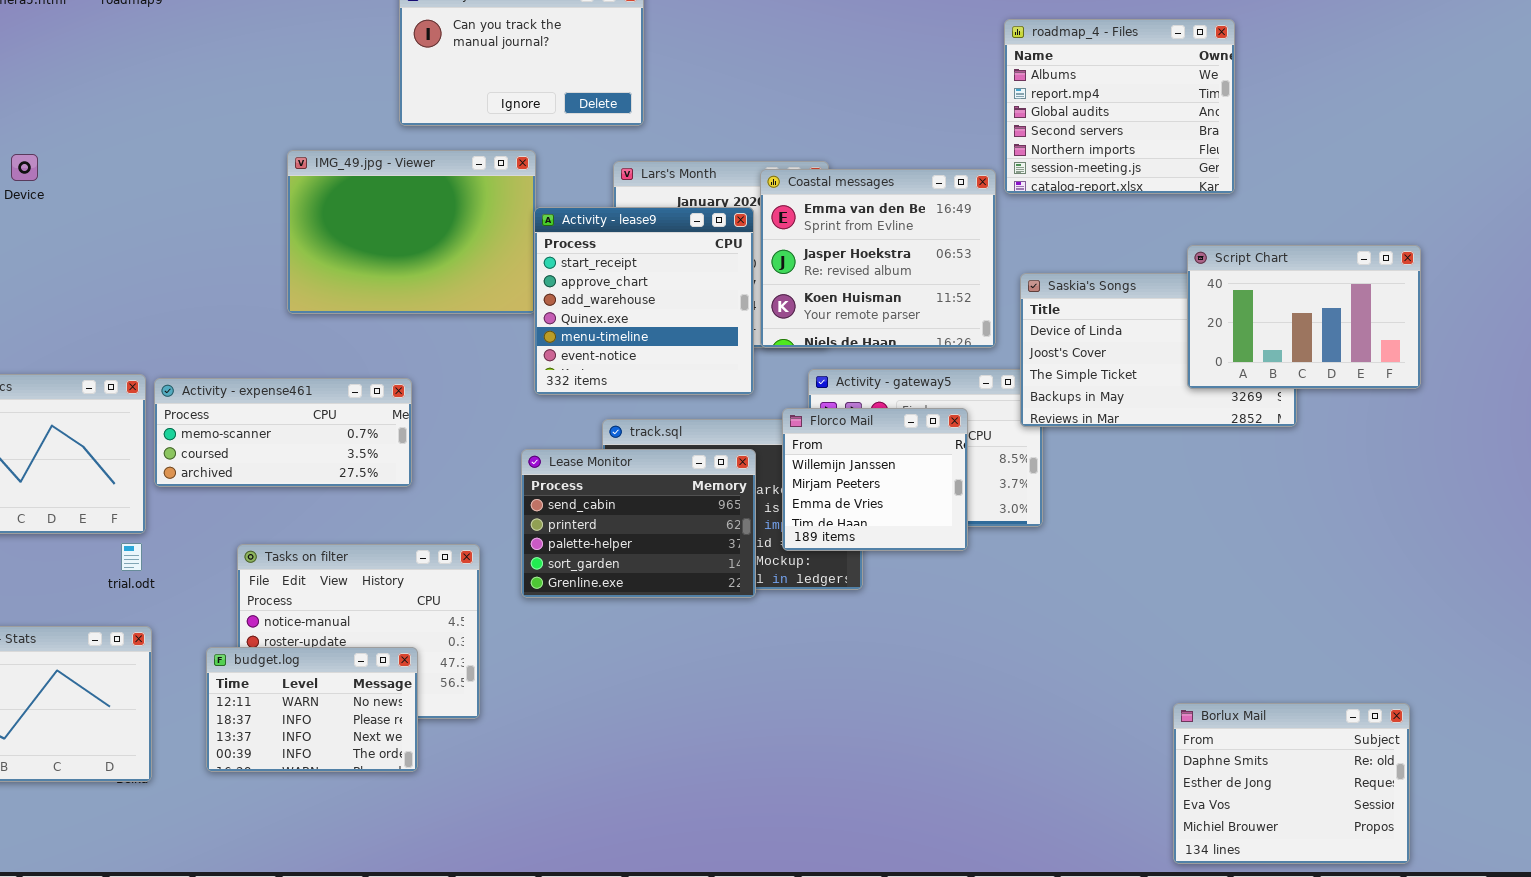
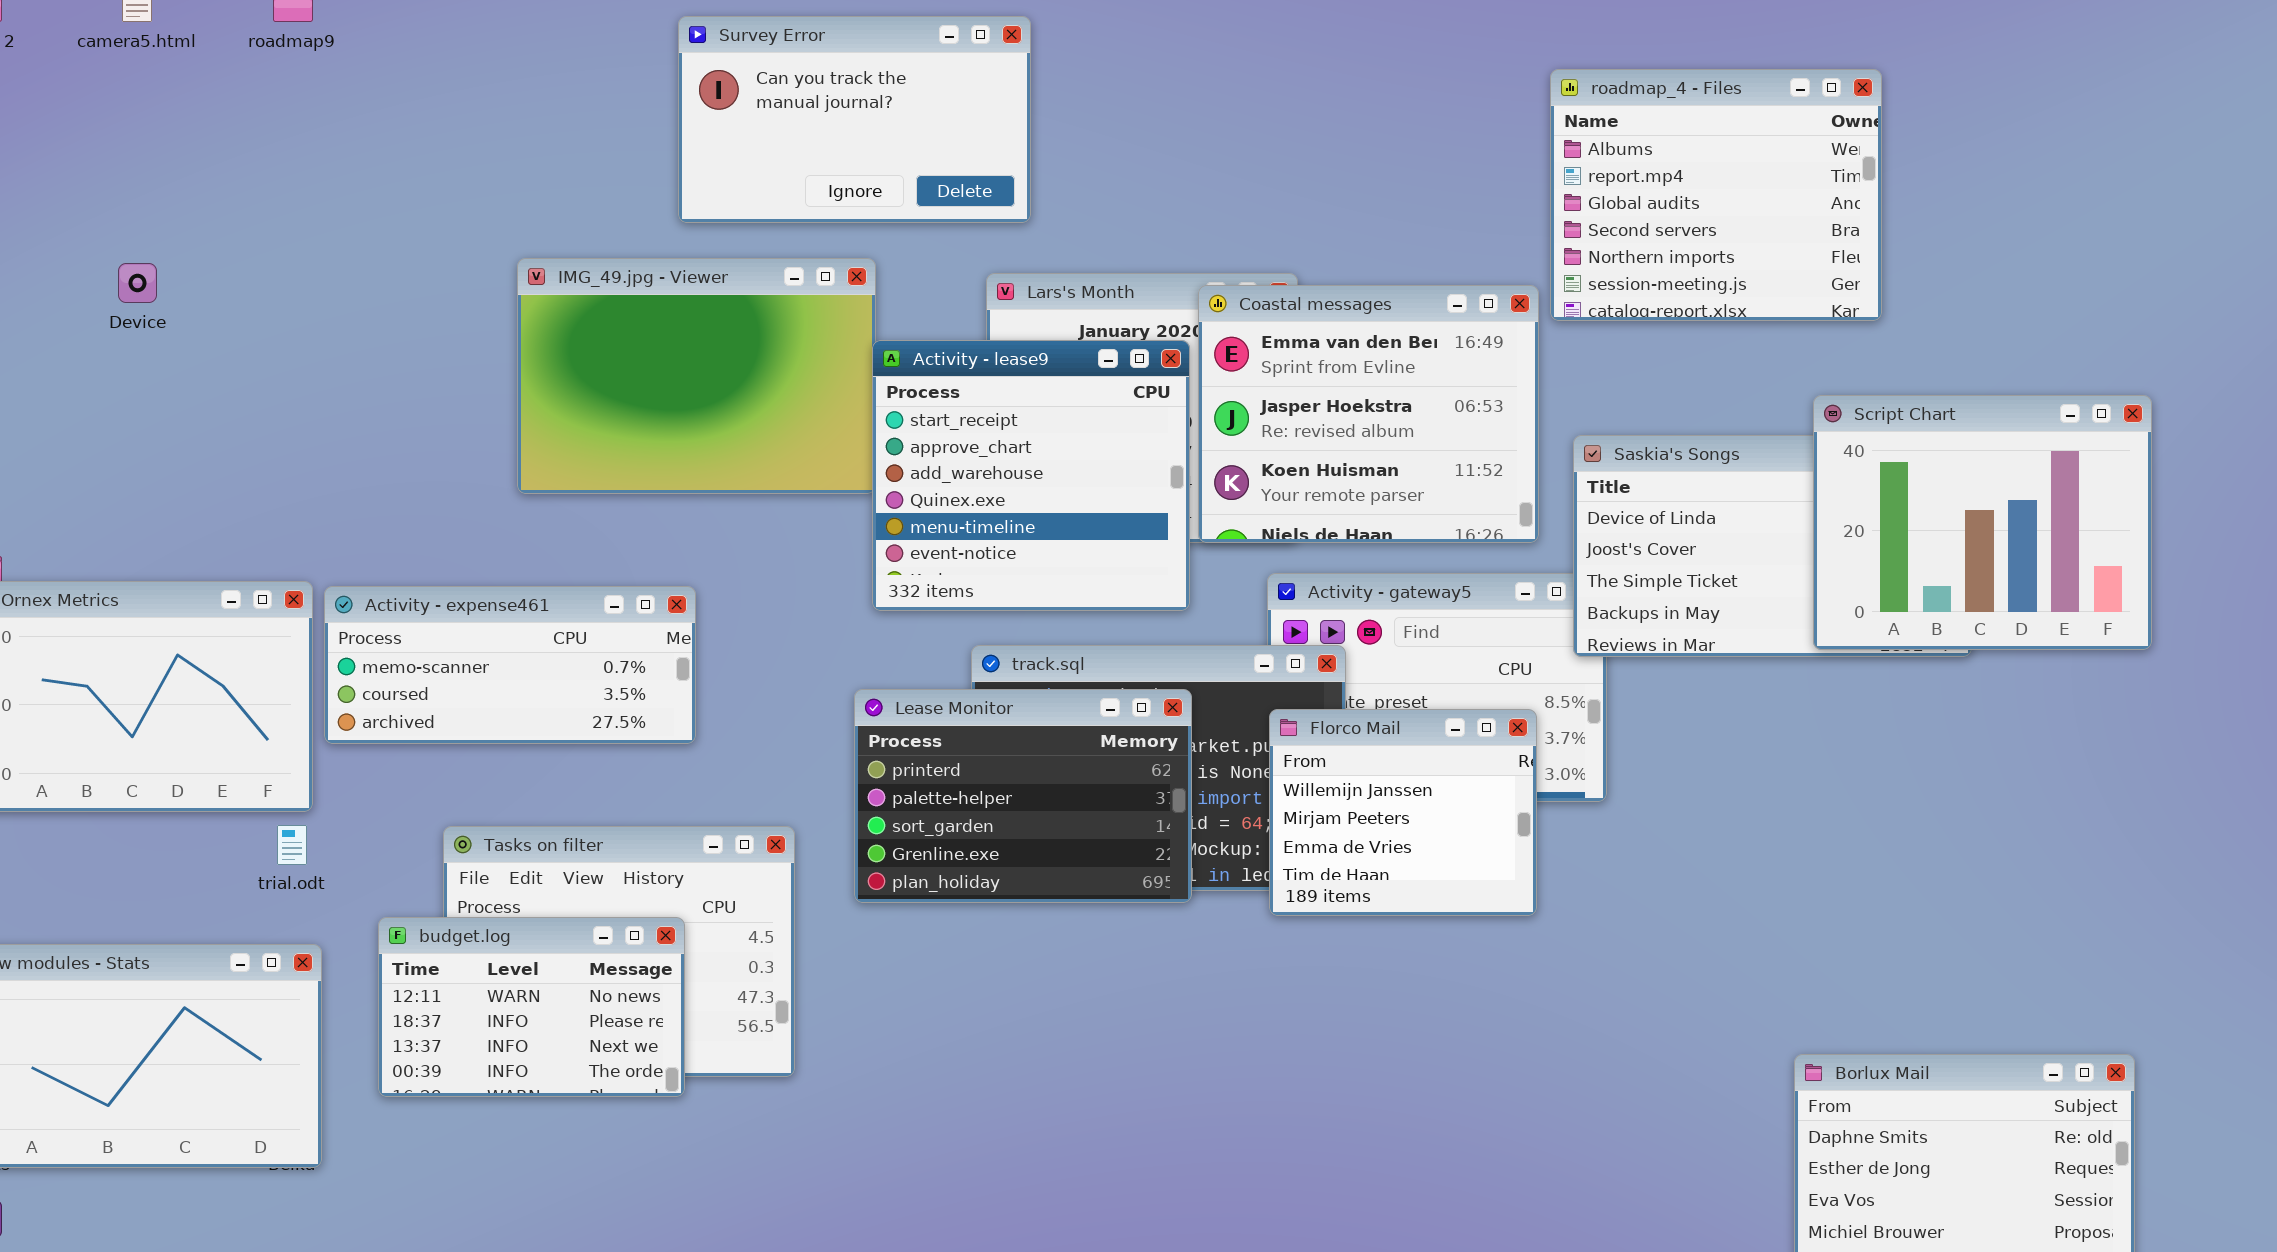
Script Chart: [1187,245,1421,389] -> [1813,395,2152,650], resized
Florco Mail: [782,408,968,551] -> [1269,709,1537,916], moved
Lease Monitor: [521,449,756,598] -> [854,689,1192,903], scrolled down 1 row
budget.log: [206,647,418,772] -> [378,917,685,1097], moved

